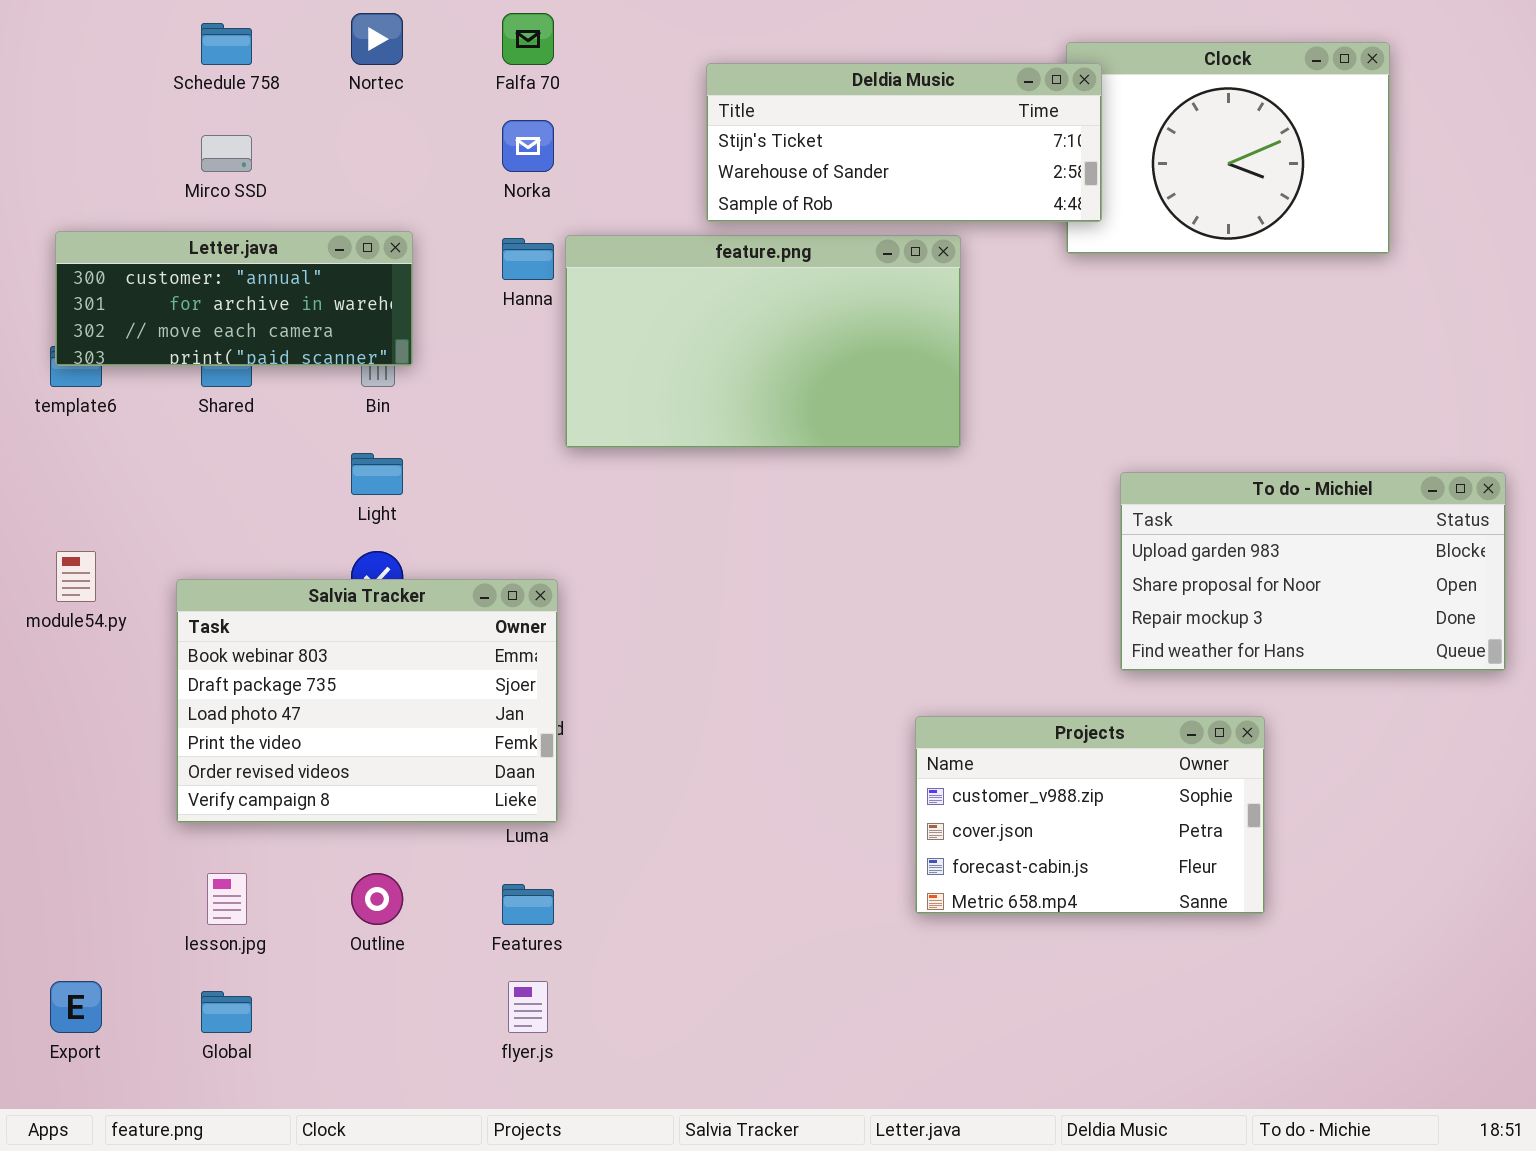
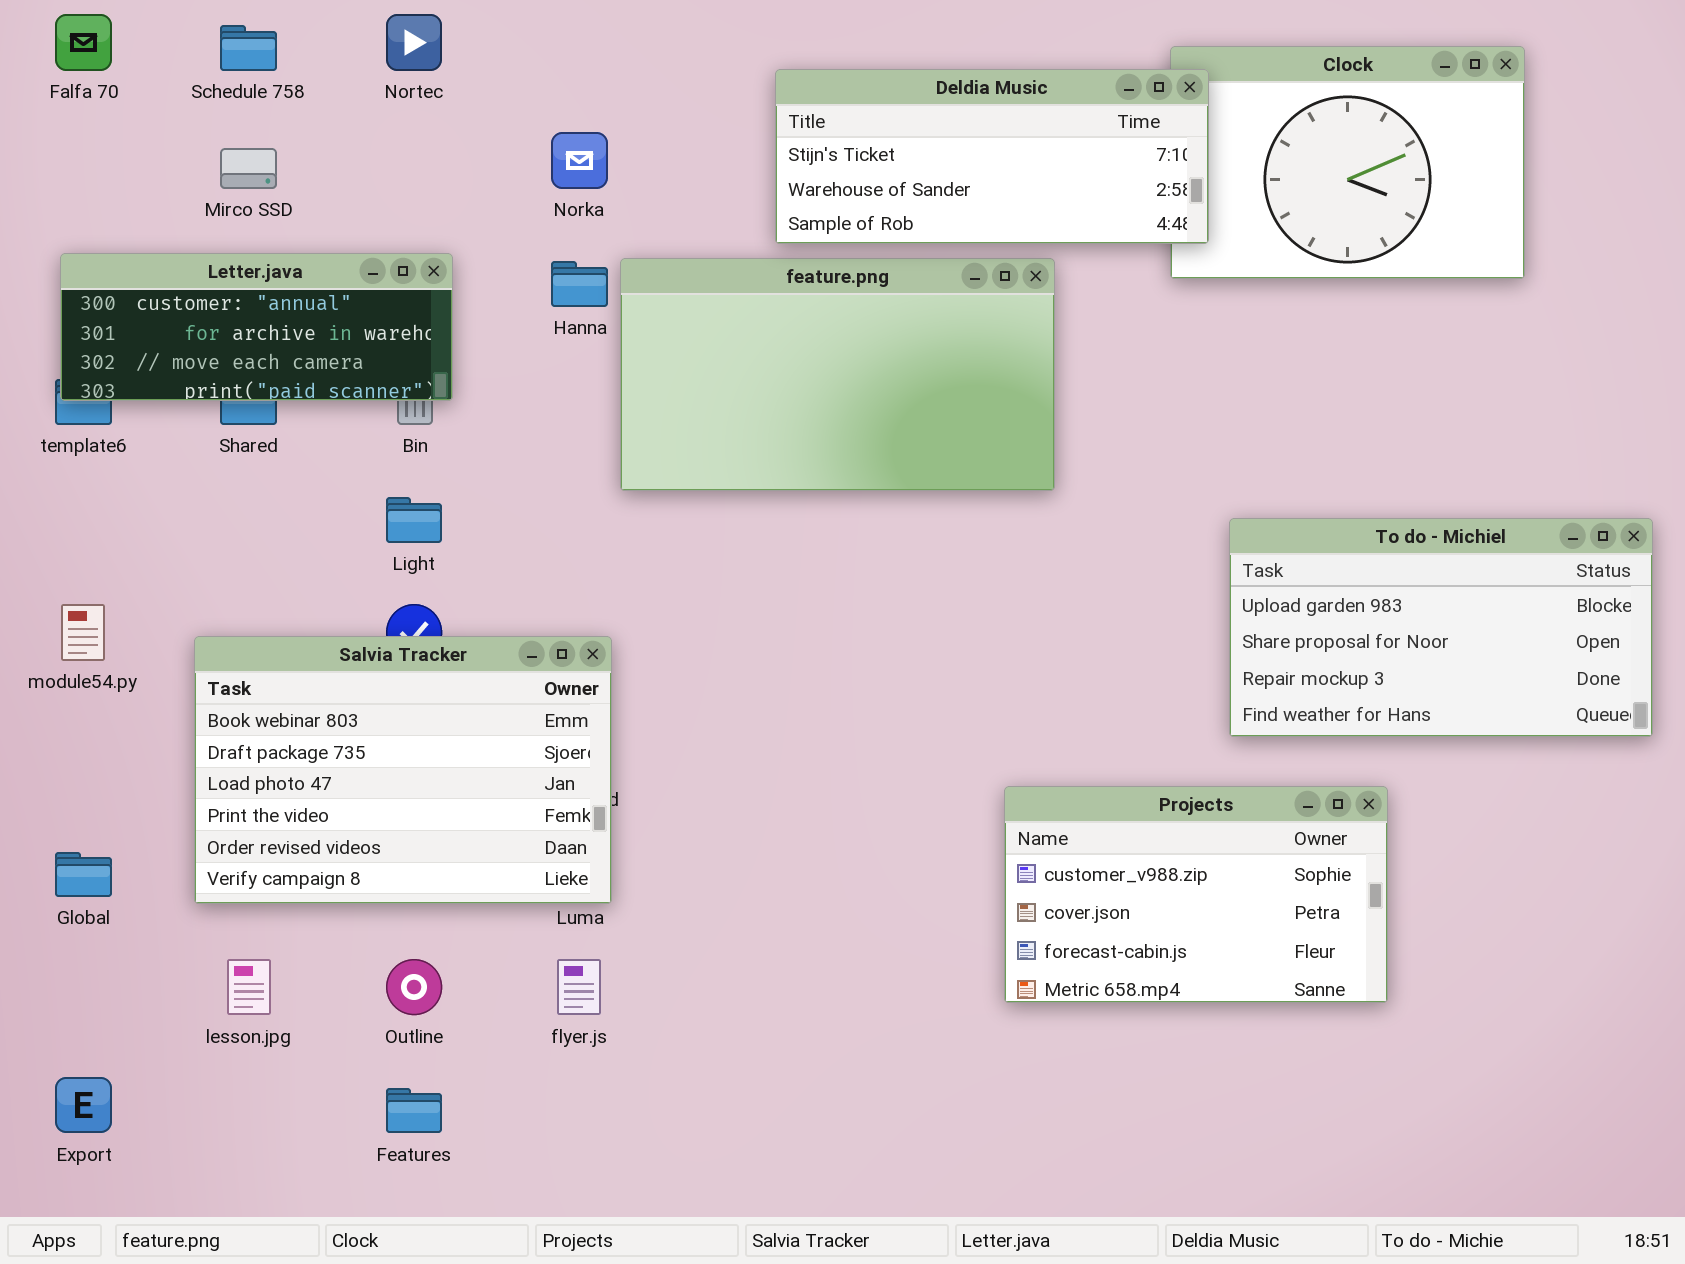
Falfa 70: [502,13,554,65] -> [55,14,112,71], moved
Features: [502,884,554,925] -> [386,1088,442,1133], moved
flyer.js: [508,981,548,1033] -> [557,959,601,1015], moved
Global: [201,991,252,1033] -> [55,852,112,897], moved

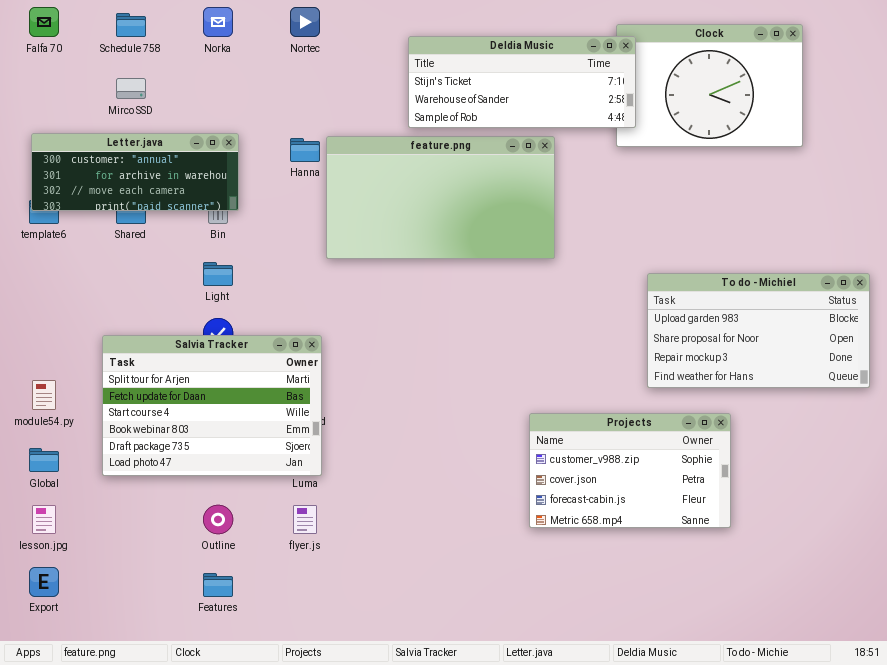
Nortec: [386,14,442,71] -> [290,7,320,37], moved
Norka: [551,132,608,189] -> [203,7,233,37], moved
module54.py: [61,604,105,661] -> [32,380,56,410], moved
Salvia Tracker: [194,636,612,904] -> [102,335,322,476], scrolled up 3 rows
lesson.jpg: [227,959,271,1015] -> [32,505,56,534], moved

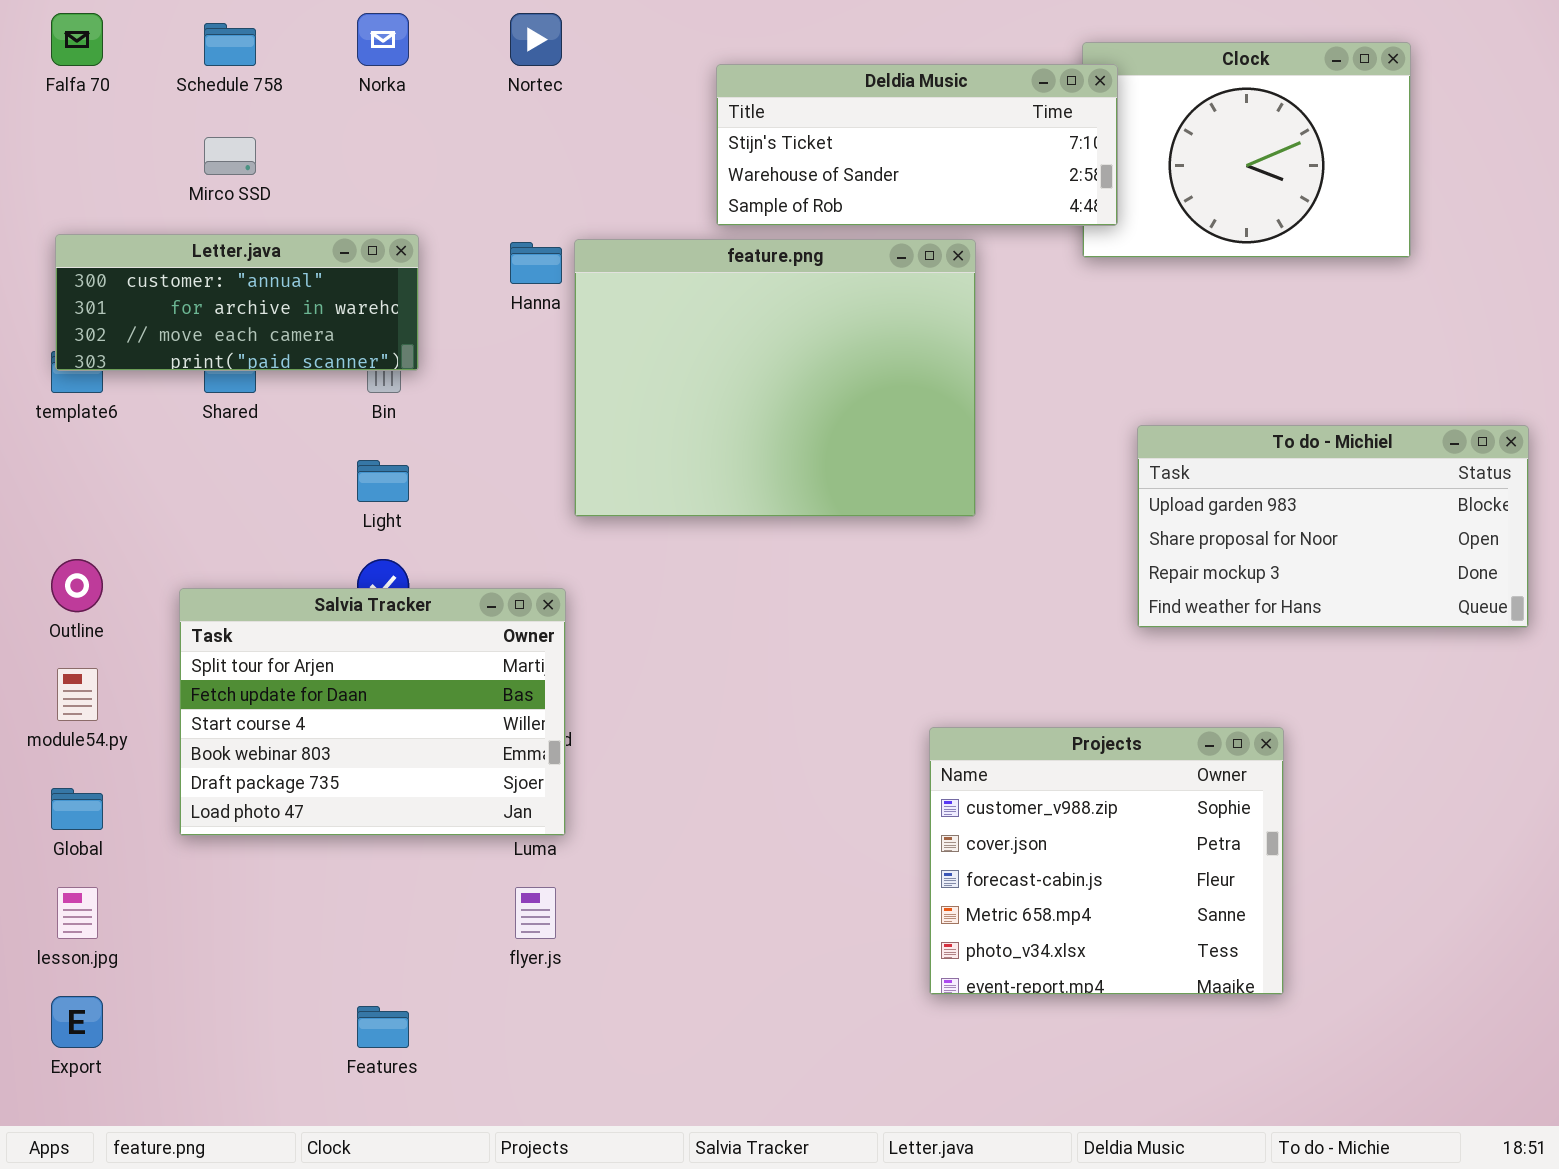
feature.png: [326,136,555,259] -> [574,239,976,517], resized
To do - Michiel: [647,273,870,388] -> [1137,425,1529,628], moved
Projects: [529,413,731,528] -> [929,727,1284,995], resized
Outline: [203,505,233,534] -> [51,559,103,612], moved

